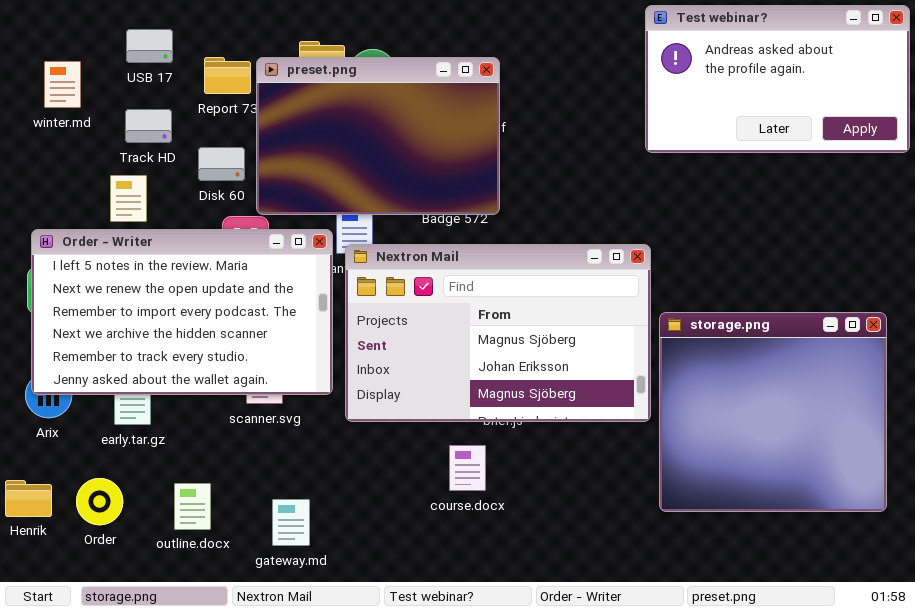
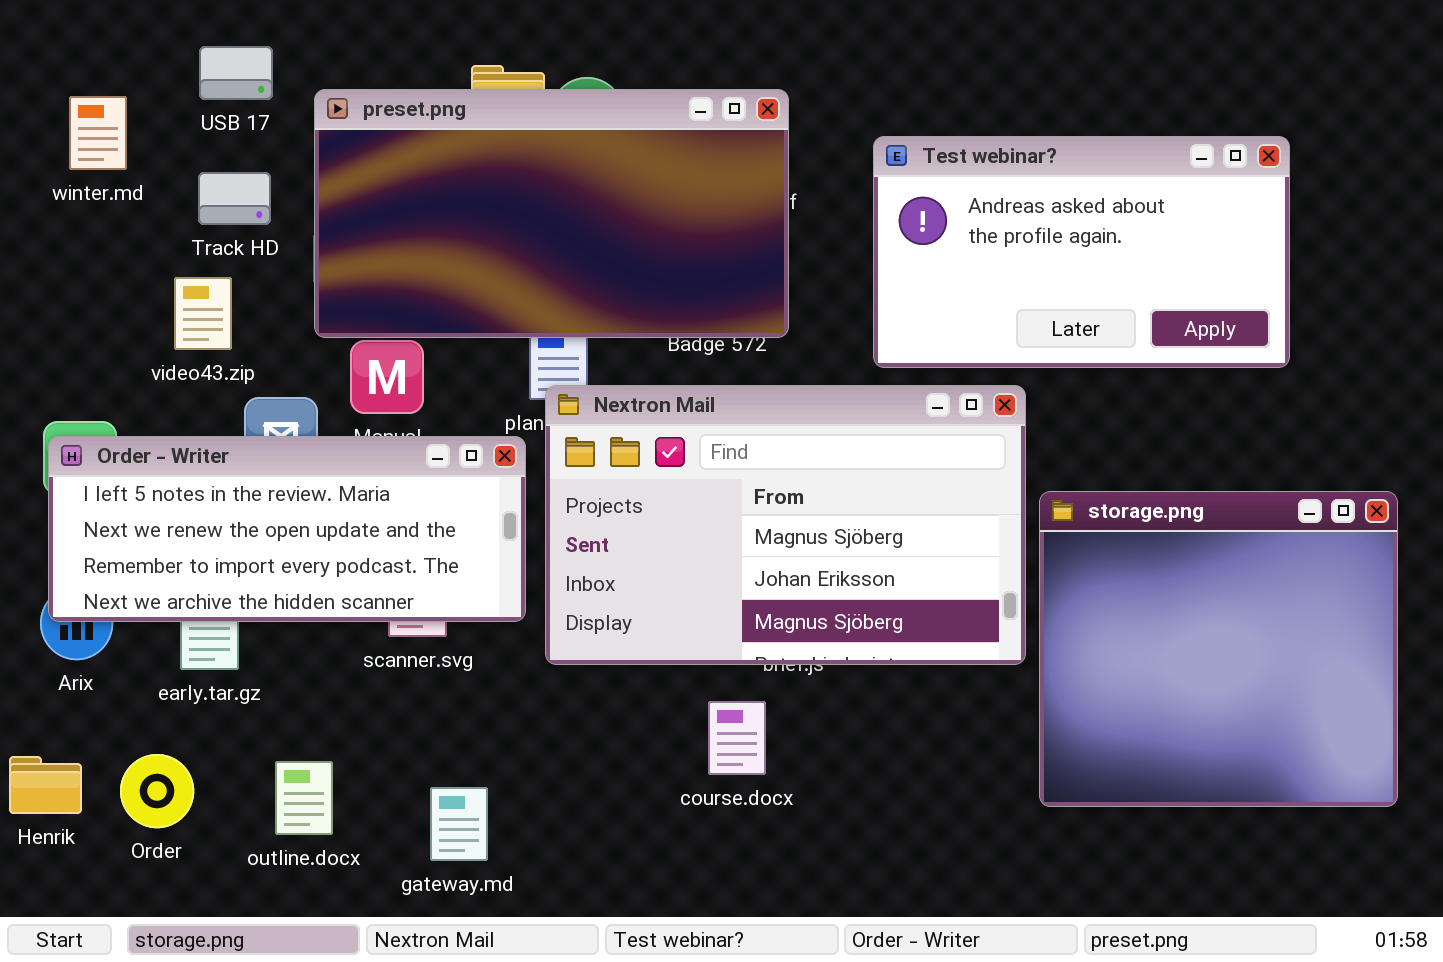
Test webinar?: [645,5,910,153] -> [873,136,1290,368], moved
preset.png: [256,57,500,215] -> [314,89,789,338], resized
Order - Writer: [31,229,333,395] -> [48,436,526,622], resized

